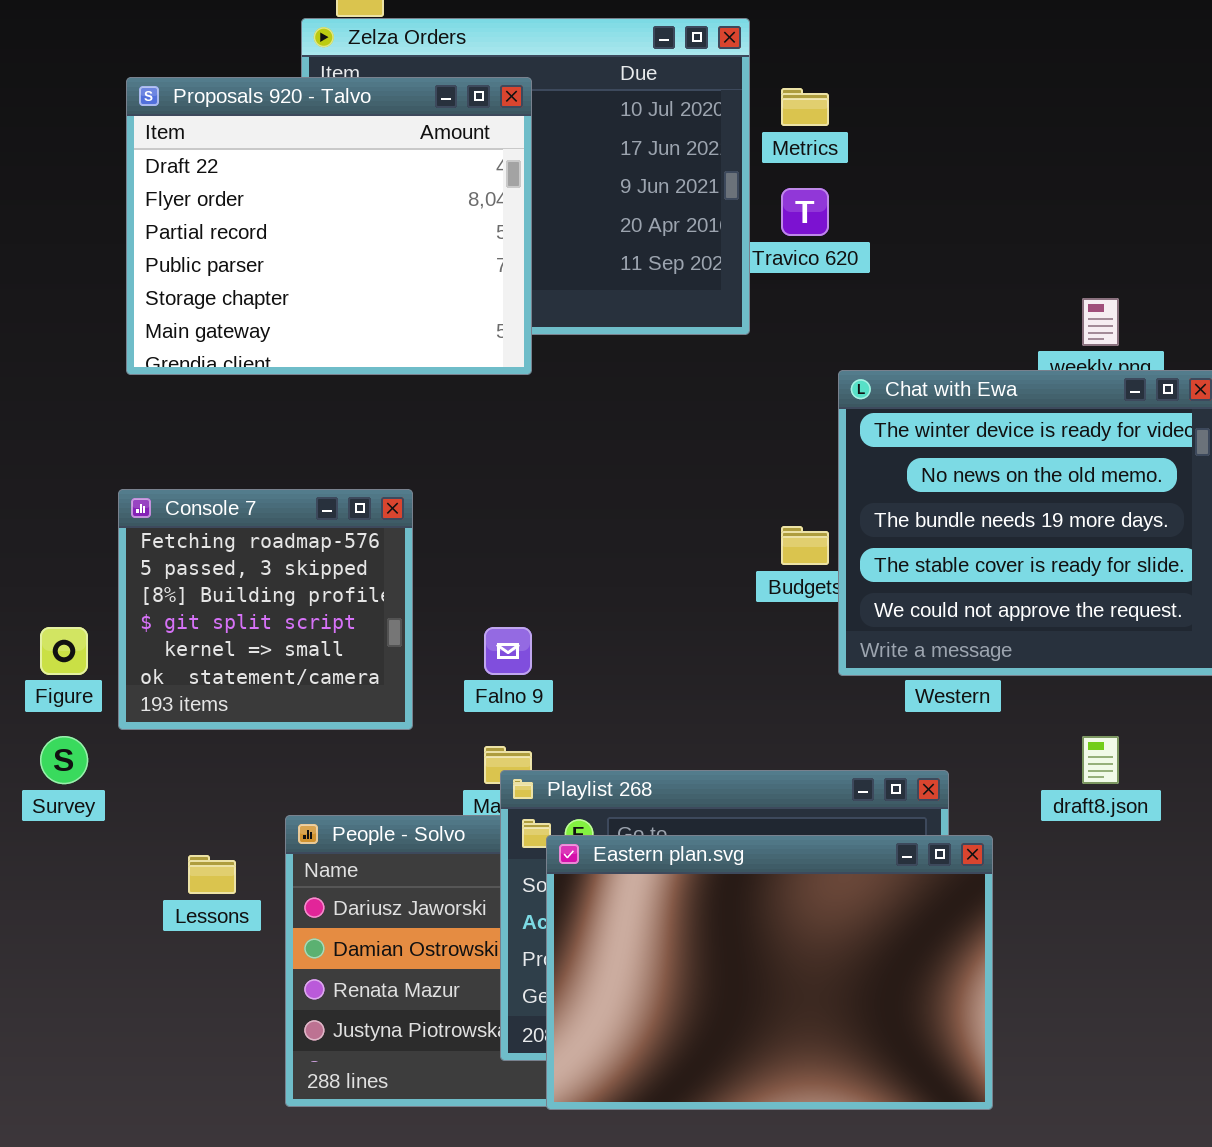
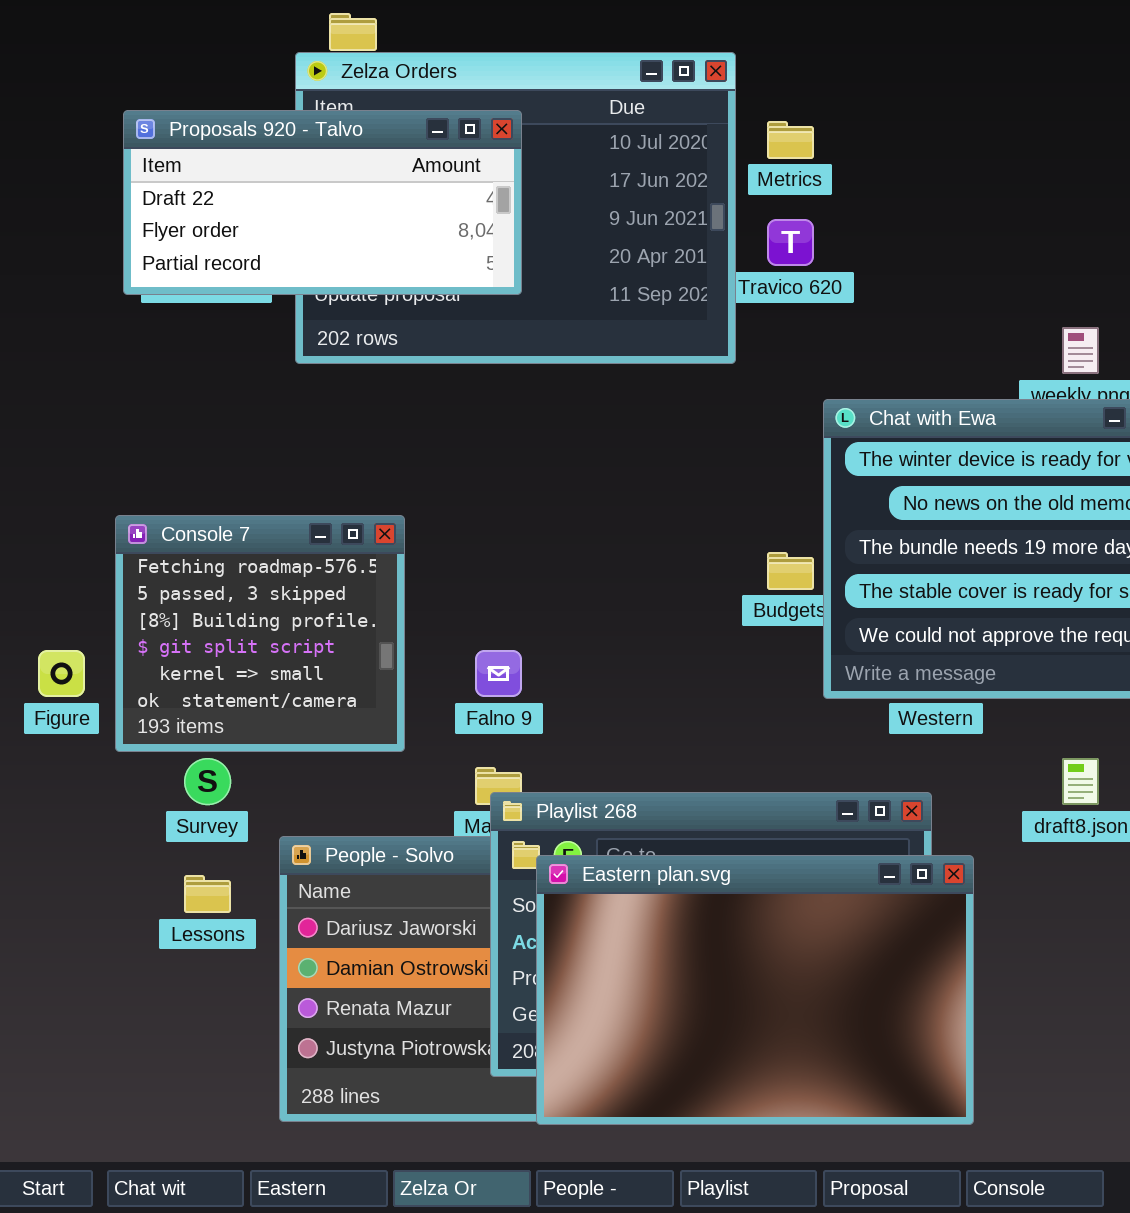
Proposals 920 - Talvo: [126,77,532,375] -> [123,110,522,295], resized
Survey: [40,736,88,784] -> [184,758,231,805], moved

